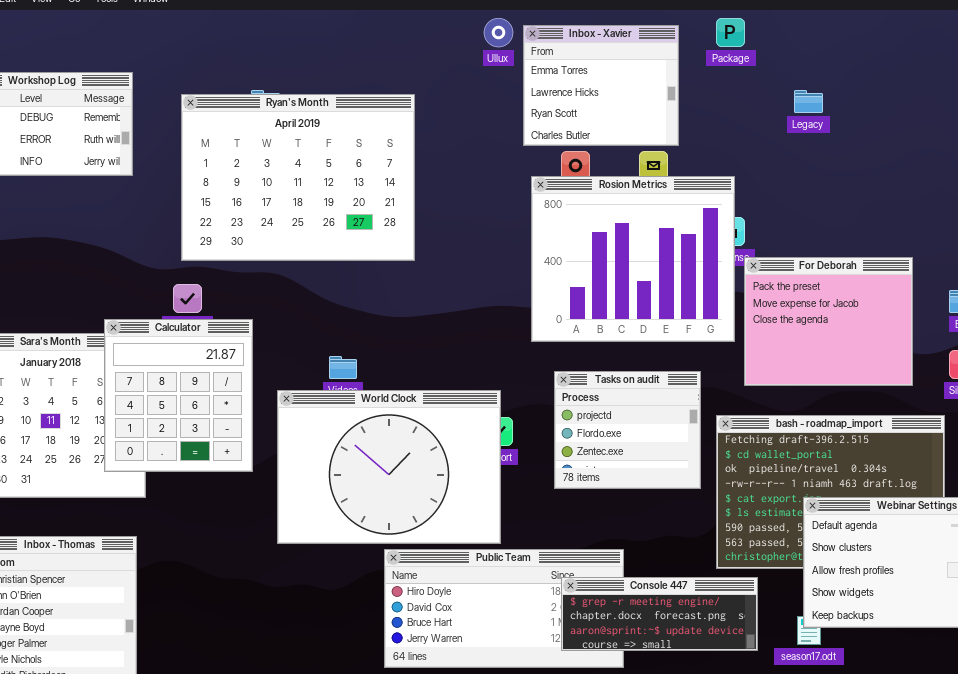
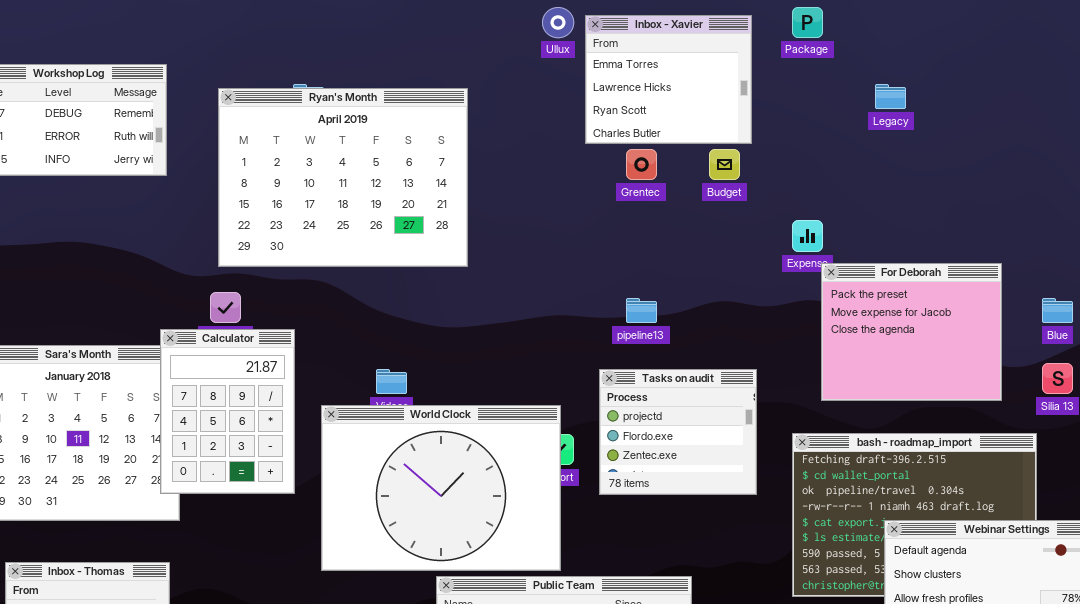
Rosion Metrics: [531,176,735,342] -> none, closed
Calculator: [104,319,253,472] -> [160,329,295,494], resized
Tasks on audit: [554,371,701,489] -> [599,369,757,495], moved

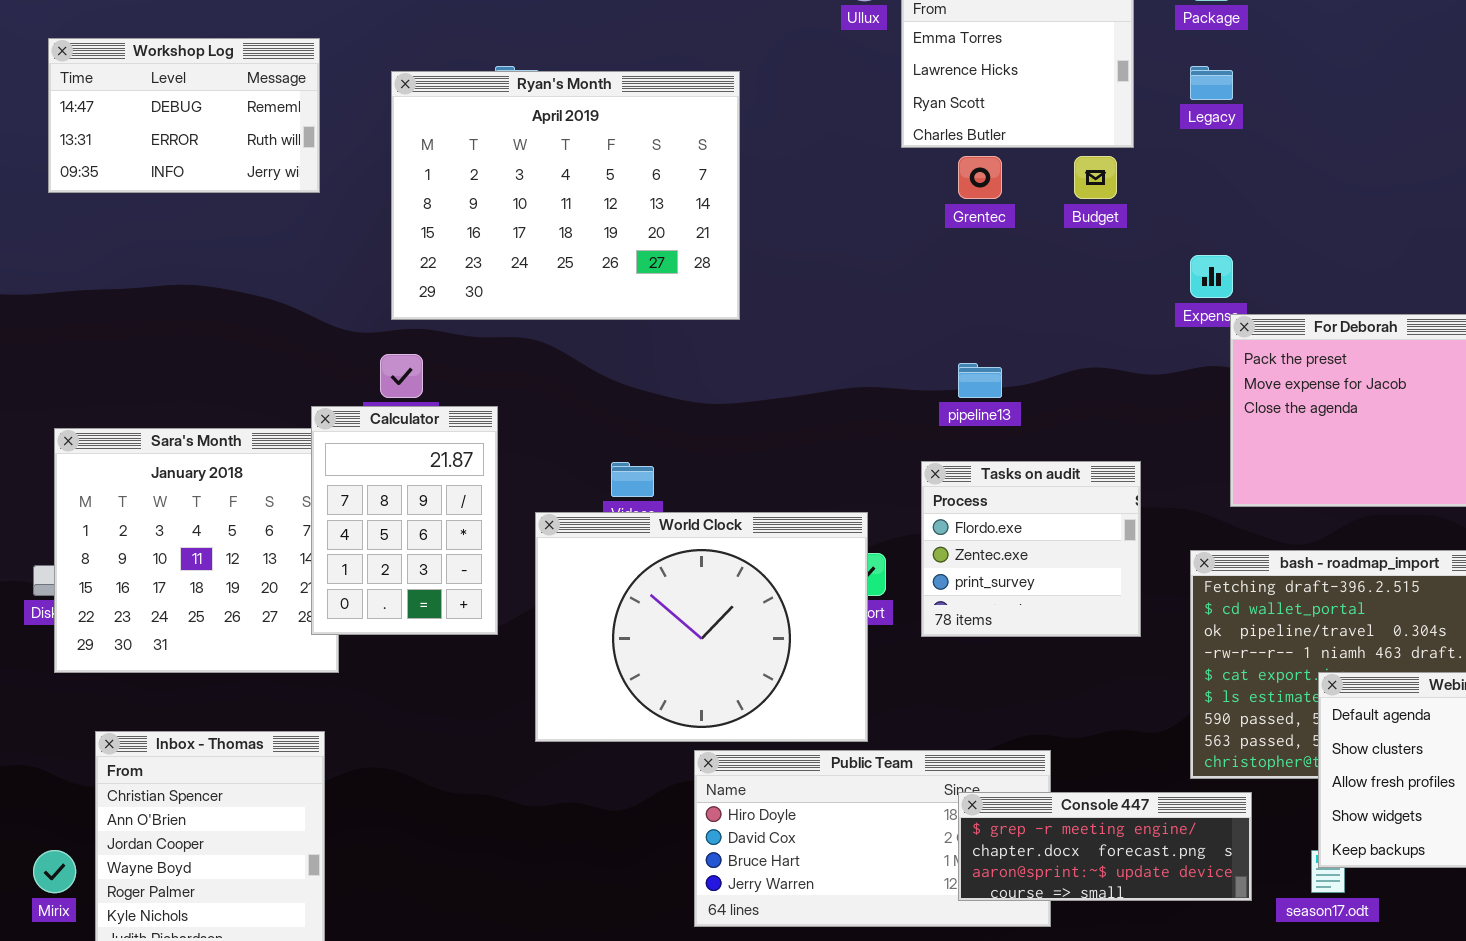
Legacy: [875,84,906,109] -> [1190,66,1233,100], moved
Tasks on audit: [599,369,757,495] -> [921,461,1141,637], scrolled down 1 row

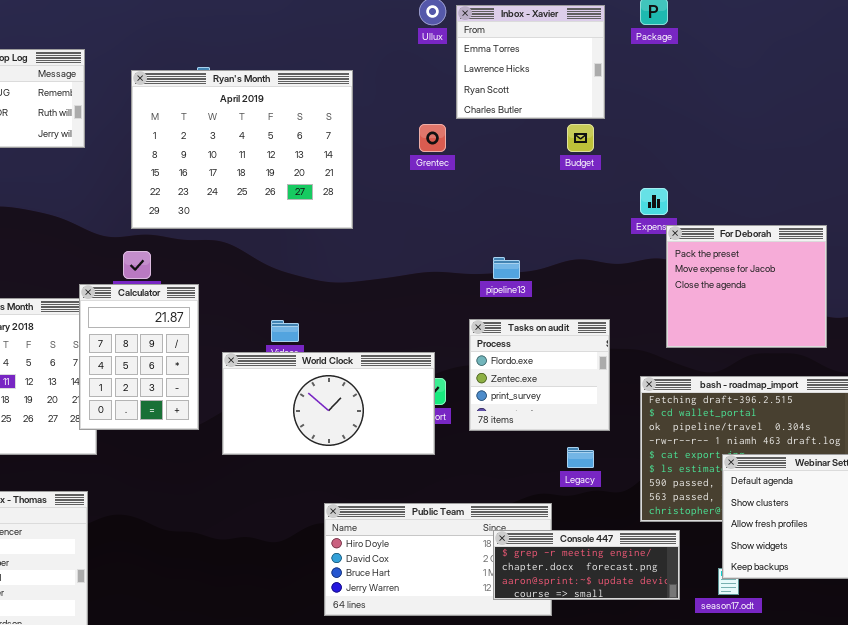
Legacy: [1190,66,1233,100] -> [567,447,594,468], moved
Grentec: [958,156,1002,199] -> [419,124,446,152], moved
World Clock: [535,512,868,742] -> [222,352,435,455], resized

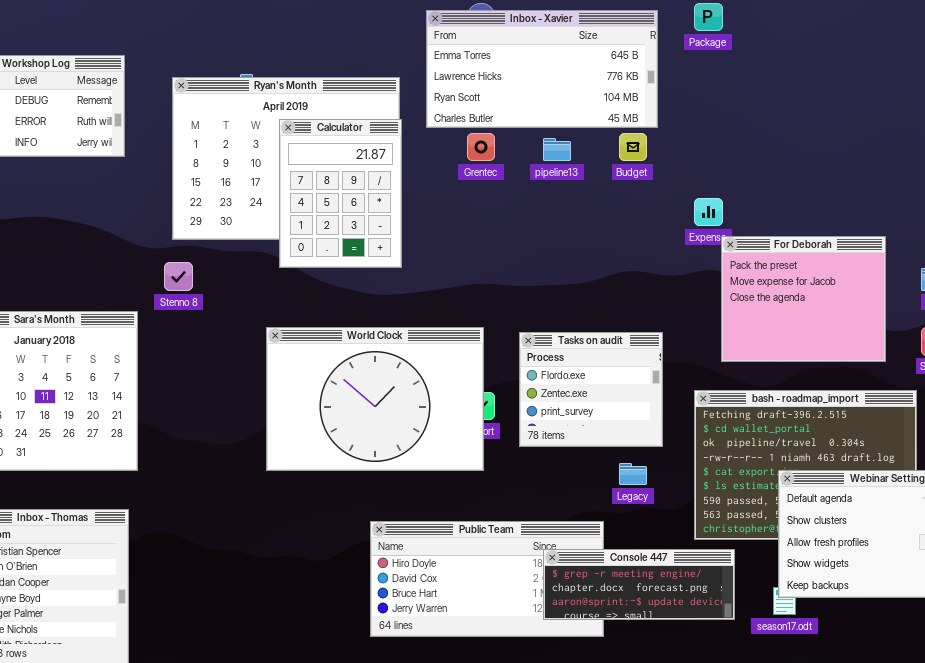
Inbox - Xavier: [456,5,605,119] -> [426,10,658,128], resized
pipeline13: [493,257,520,279] -> [543,138,571,161], moved
Calculator: [79,284,199,430] -> [279,119,402,268], moved
World Clock: [222,352,435,455] -> [266,327,484,471], resized

